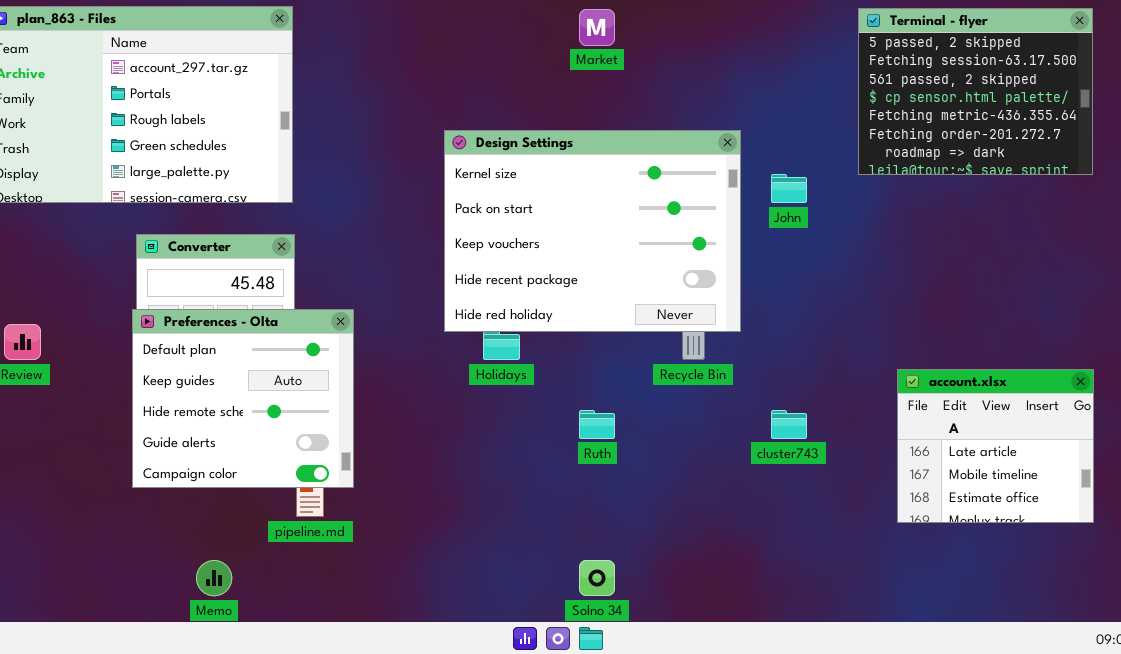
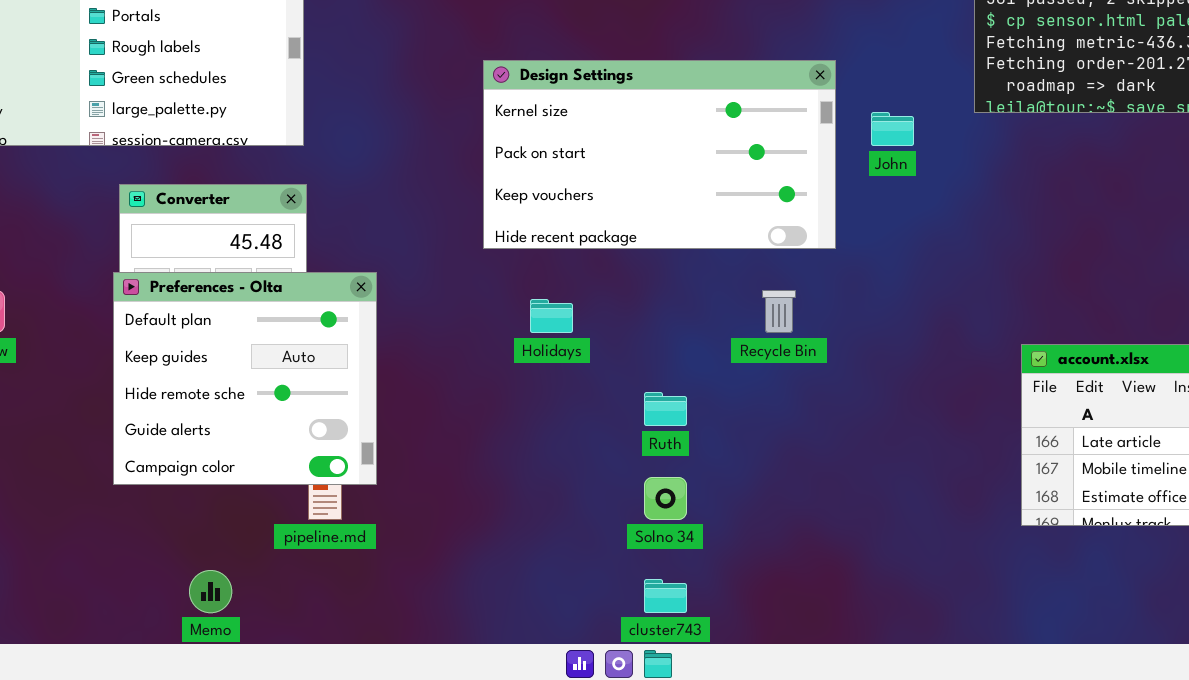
Design Settings: [444,130,741,332] -> [483,60,836,249], resized
cluster743: [771,410,807,439] -> [644,579,687,613], moved
Solno 34: [579,560,615,596] -> [644,477,687,520], moved

